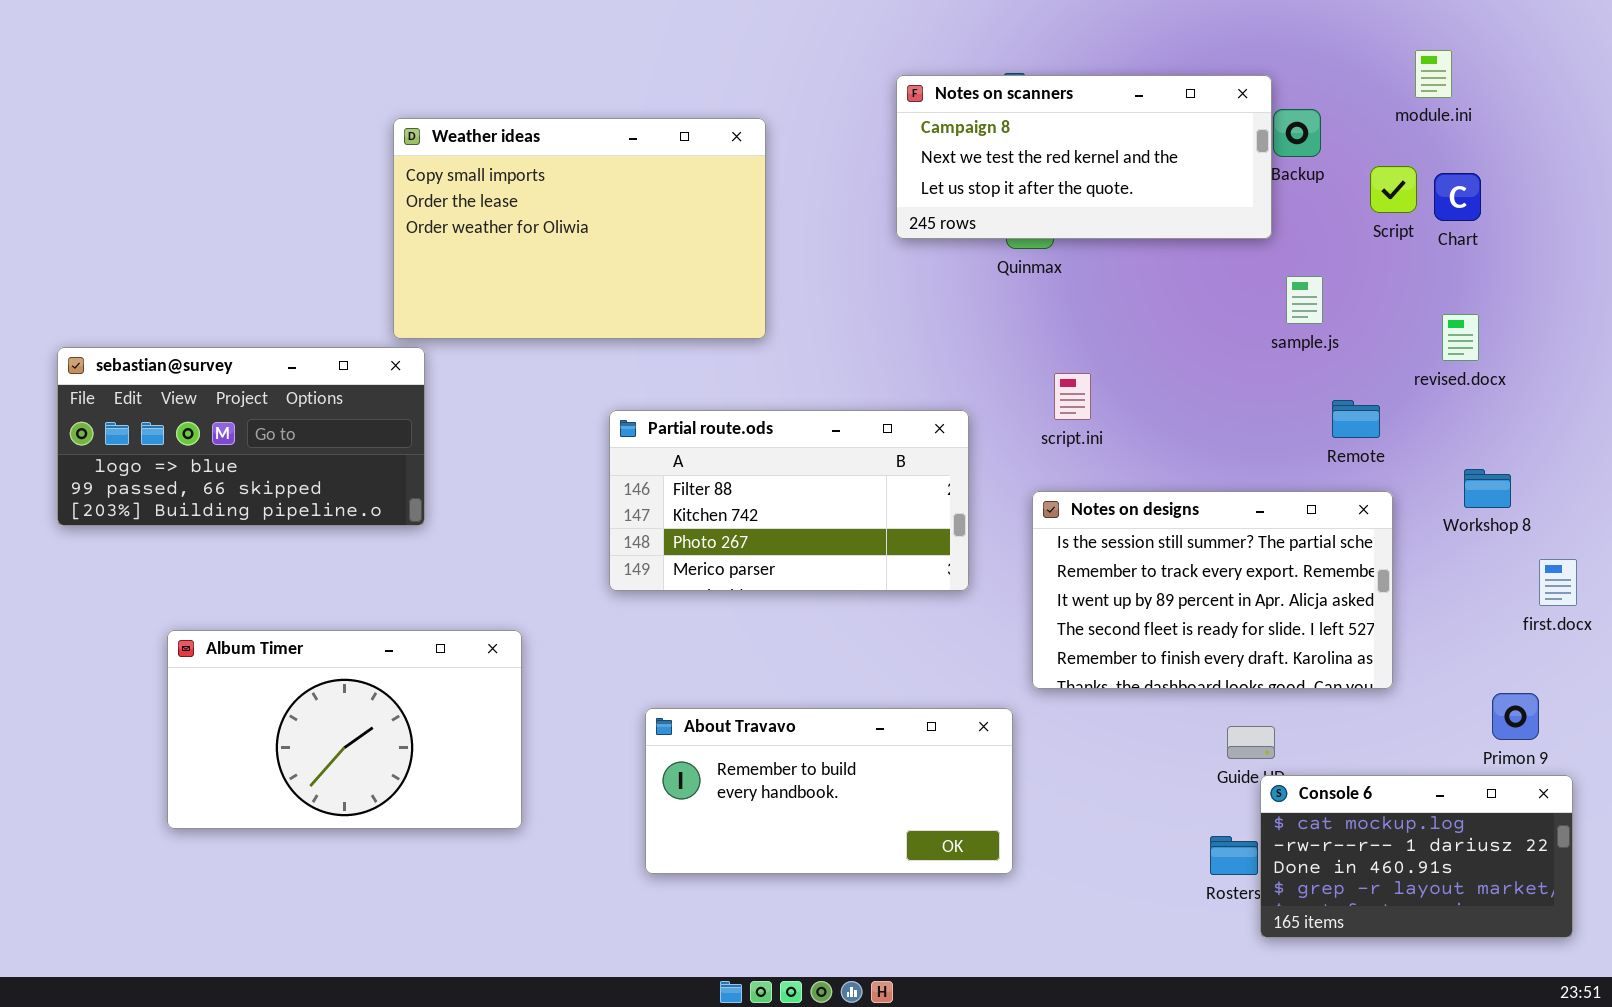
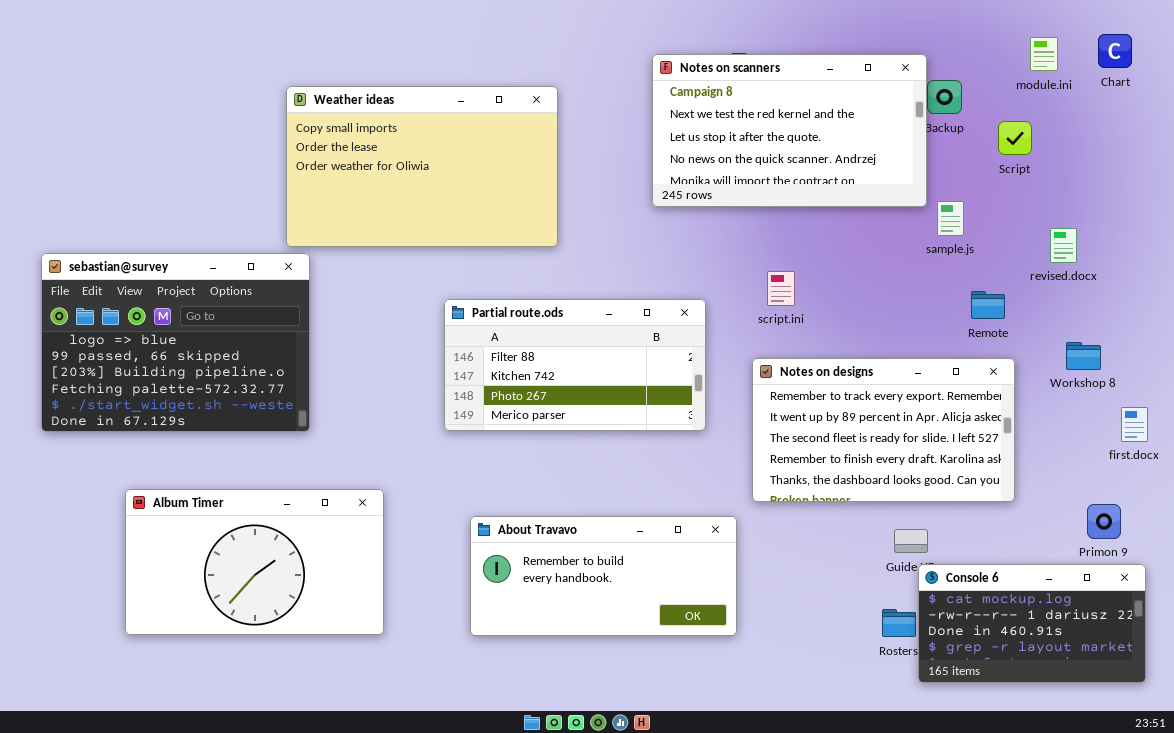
Notes on scanners: [896,75,1272,239] -> [652,54,927,207], resized
Chart: [1434,173,1481,221] -> [1098,34,1132,68], moved
sebastian@survey: [57,347,425,526] -> [41,253,310,432], resized
Notes on designs: [1032,491,1393,689] -> [752,358,1015,502], scrolled down 1 row
Album Timer: [167,630,522,829] -> [125,489,384,635], moved

